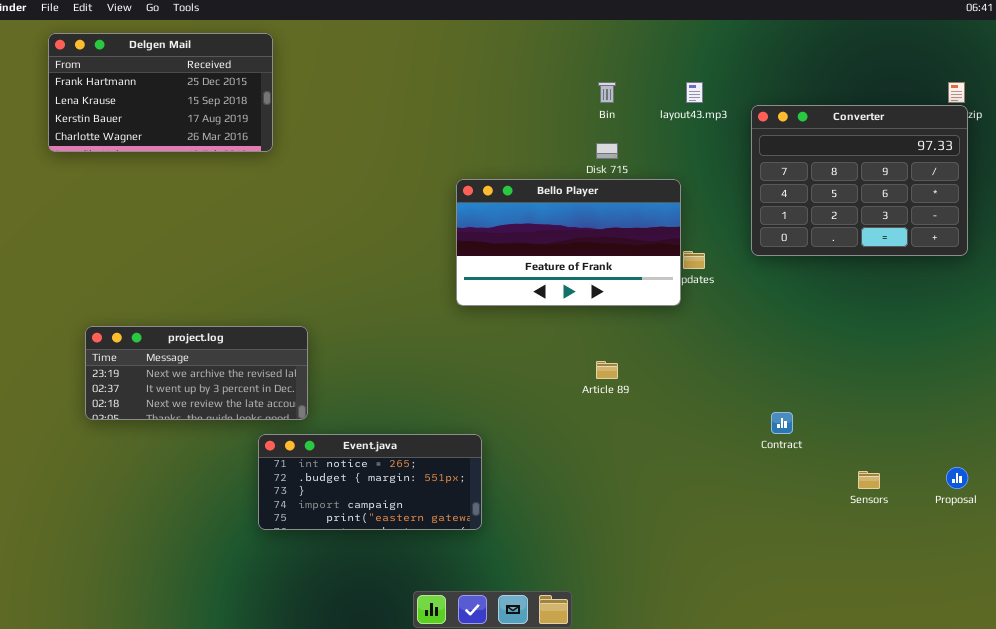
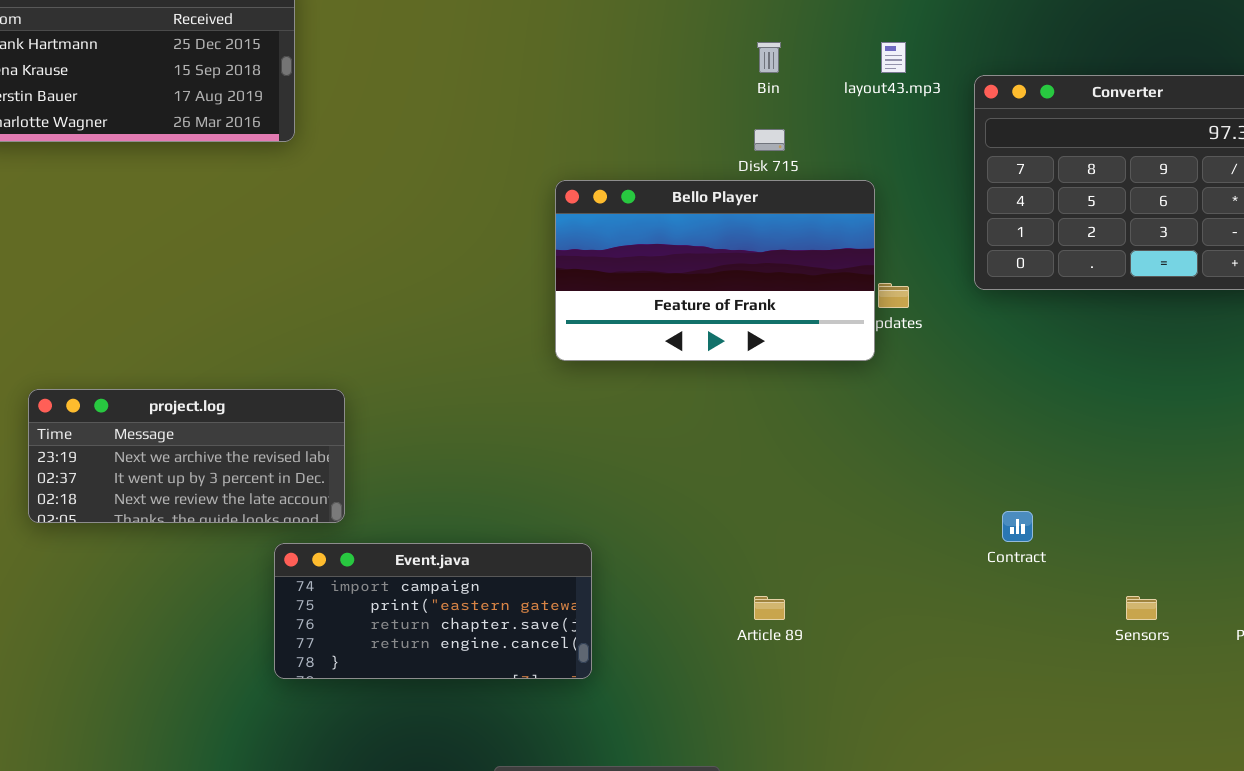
Article 89: [596,361,618,379] -> [754,596,785,620], moved
Event.java: [258,434,482,530] -> [274,543,592,679], scrolled down 3 rows

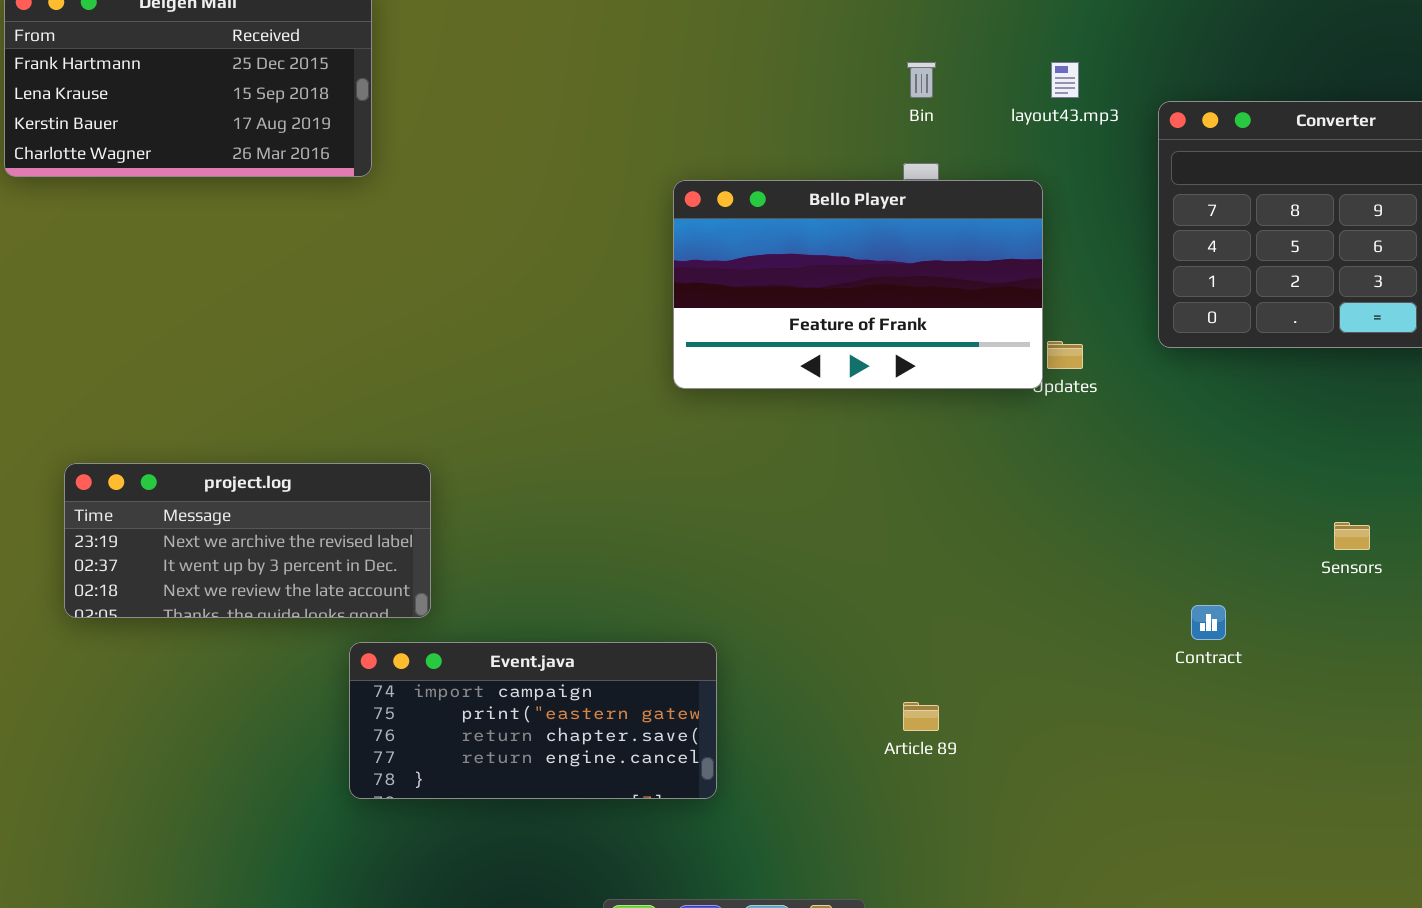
Bello Player: [555,180,875,361] -> [673,180,1043,389], moved
Sensors: [1126,596,1157,620] -> [1334,522,1370,550], moved

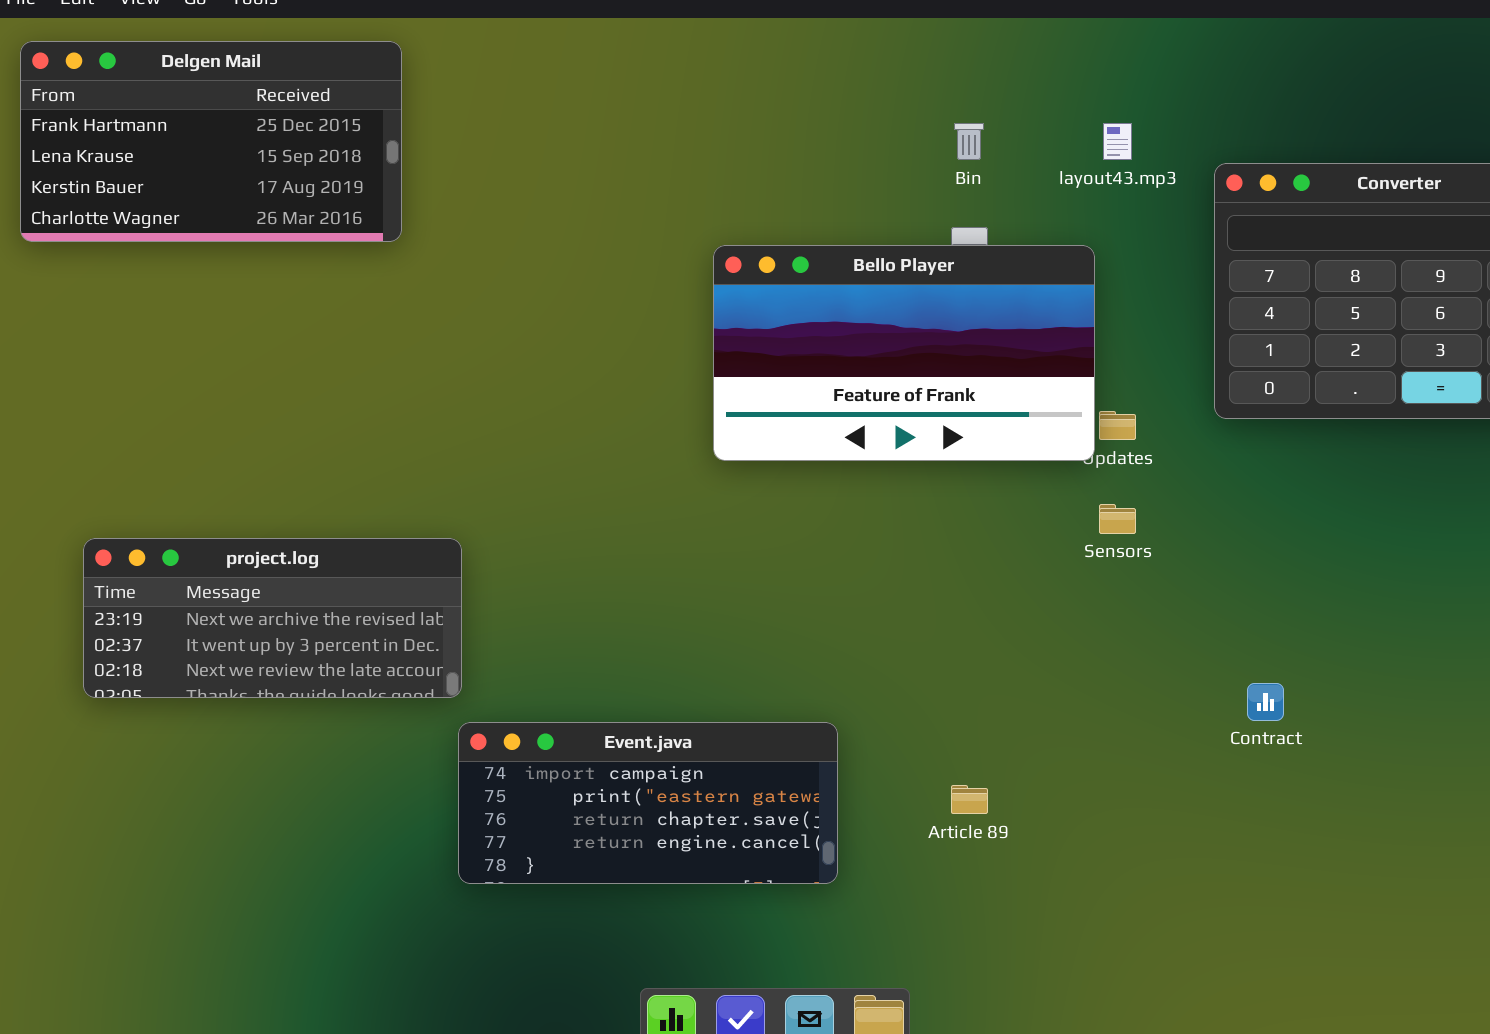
Sensors: [1334,522,1370,550] -> [1099,504,1136,534], moved
Event.java: [349,642,717,799] -> [458,722,838,884], moved

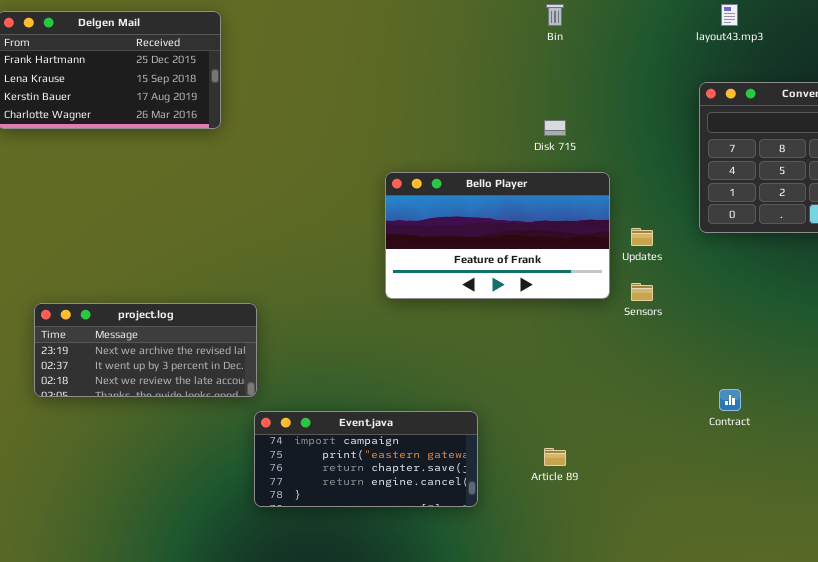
Bin: [954,123,984,160] -> [546,4,564,26], moved
layout43.mp3: [1103,123,1132,160] -> [721,4,738,26], moved
Bello Player: [713,245,1095,461] -> [385,172,610,299], moved

